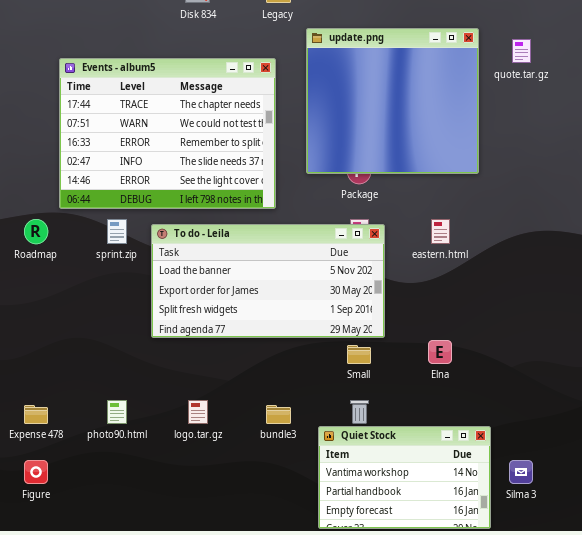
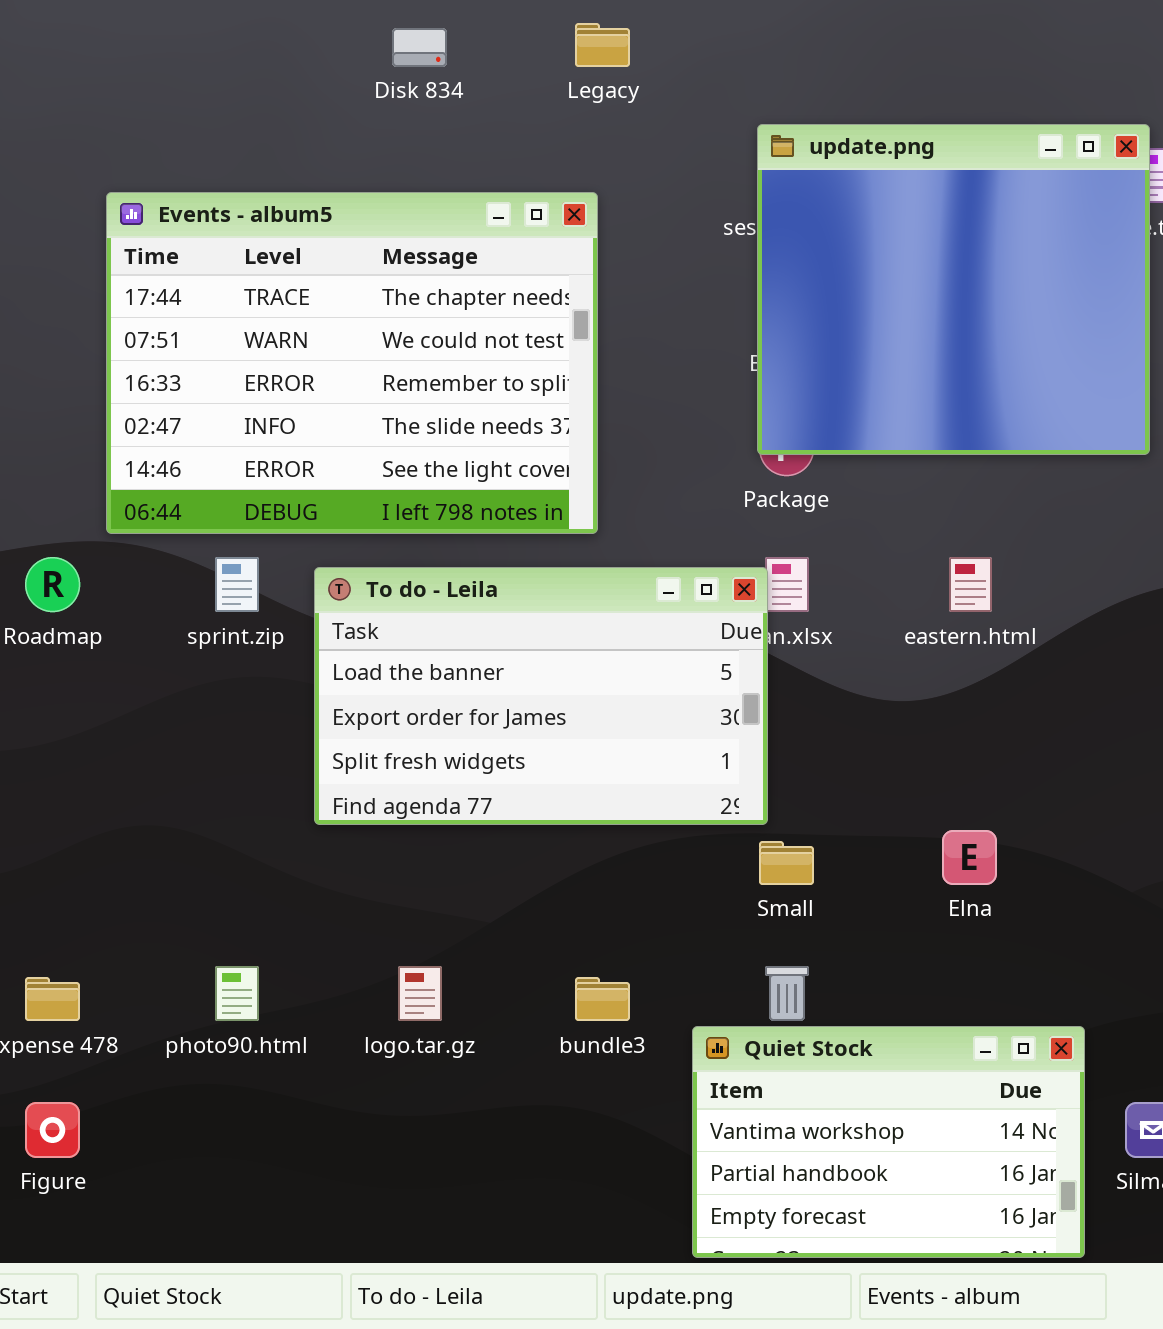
update.png: [306,28,479,174] -> [757,124,1150,455], moved
To do - Leila: [151,224,385,338] -> [314,567,768,825], resized

